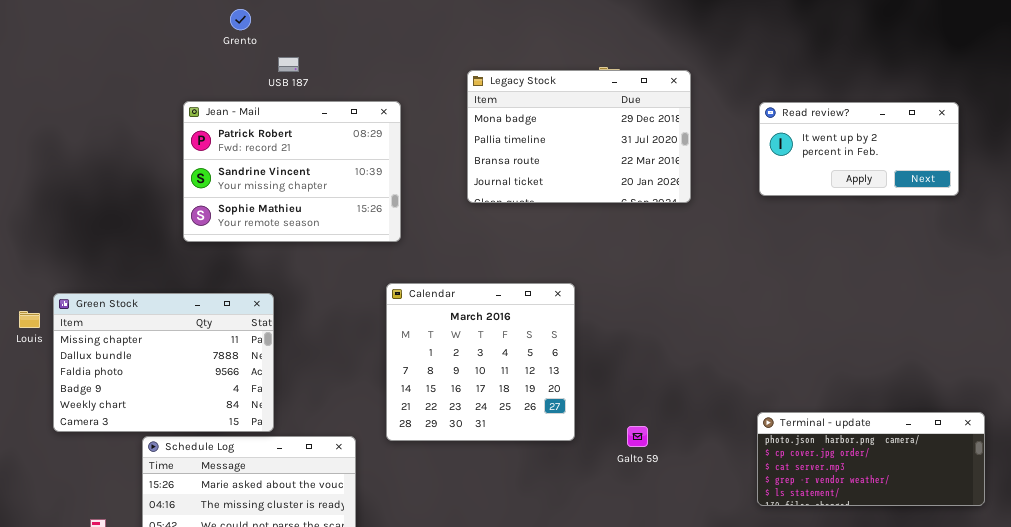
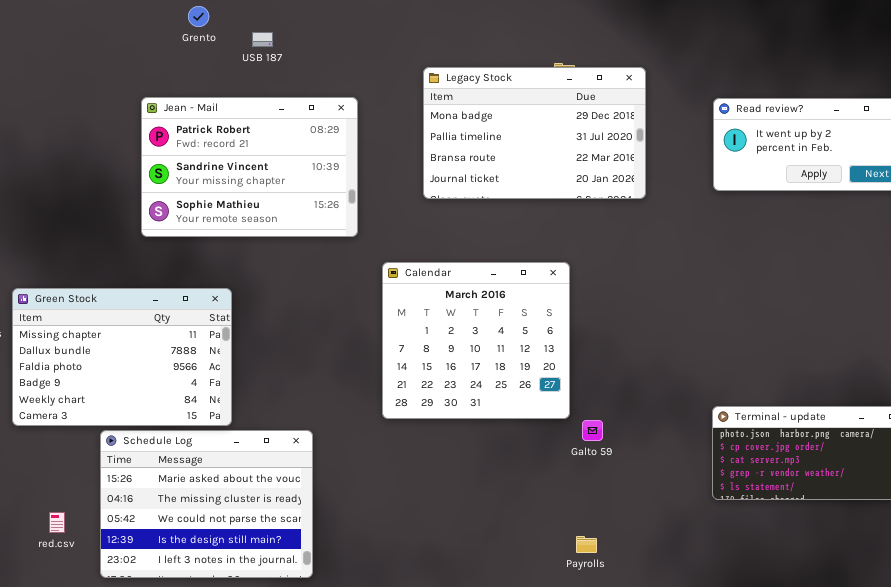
USB 187: [278,57,299,72] -> [252,32,273,47], moved
Calendar: [386,283,575,441] -> [382,262,570,419], moved

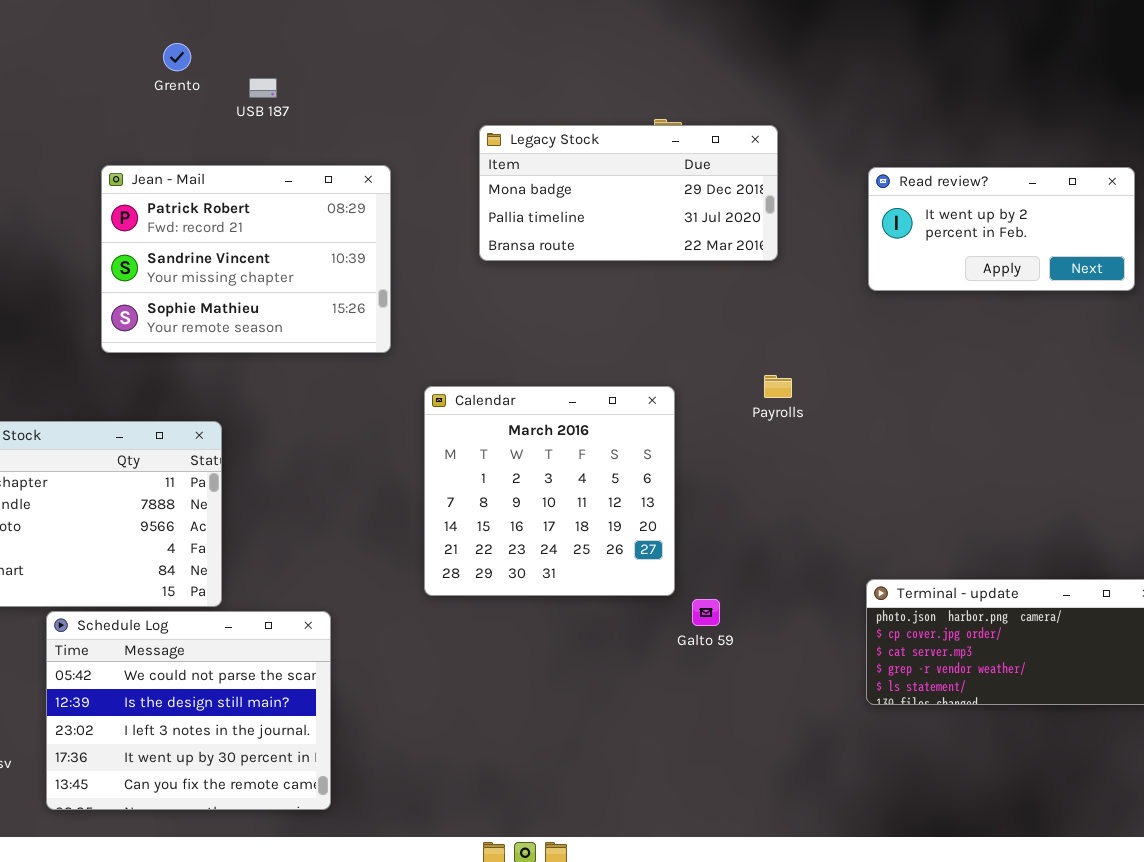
Legacy Stock: [423,67,646,199] -> [479,125,778,261], resized
Schedule Log: [100,430,313,578] -> [46,611,331,810], scrolled down 2 rows
Payrolls: [576,536,597,553] -> [764,375,792,398], moved

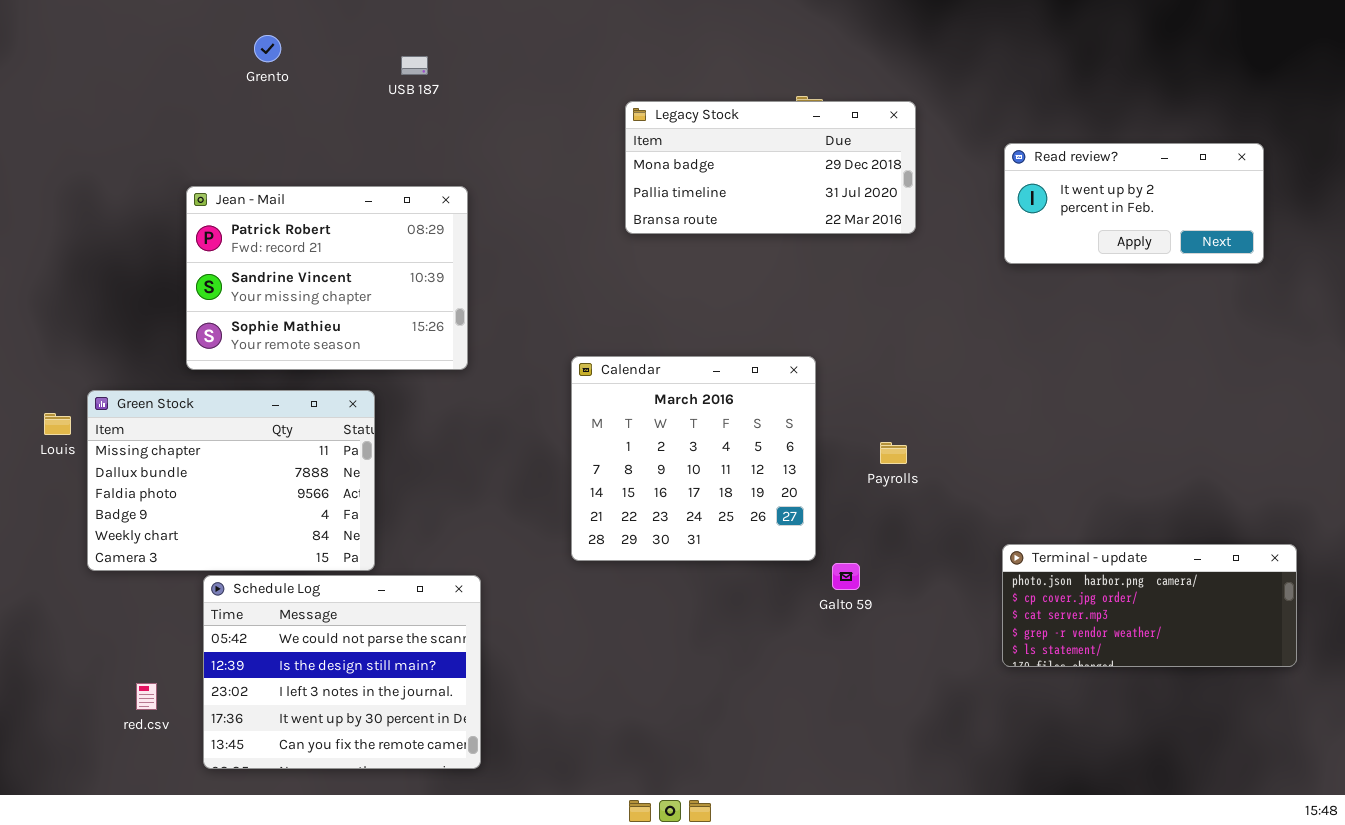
Grento: [163,43,191,71] -> [254,35,281,62], moved
Jean - Mail: [101,165,391,353] -> [186,186,468,370], moved
Payrolls: [764,375,792,398] -> [880,442,907,464], moved

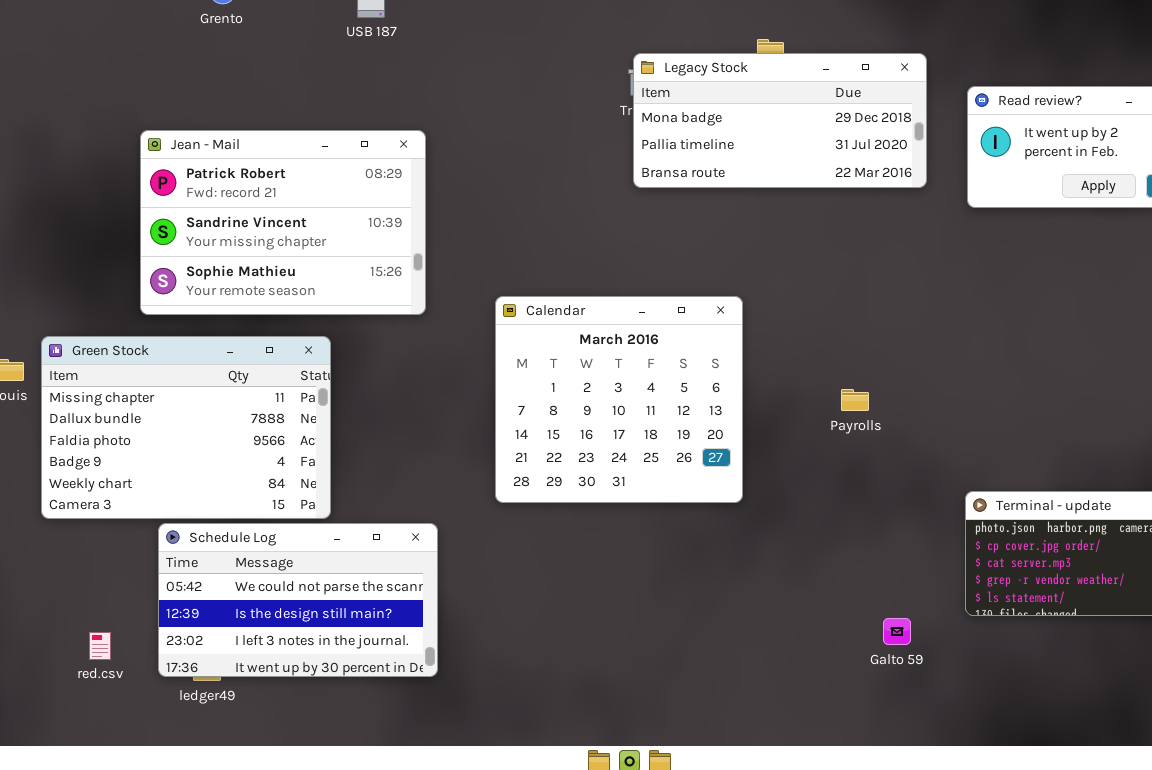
Legacy Stock: [625,101,916,234] -> [633,53,927,188], moved
Calendar: [571,356,816,561] -> [495,296,743,503], moved
Galto 59: [832,563,860,590] -> [883,618,911,645], moved
Schedule Log: [203,575,481,769] -> [158,523,438,677], resized

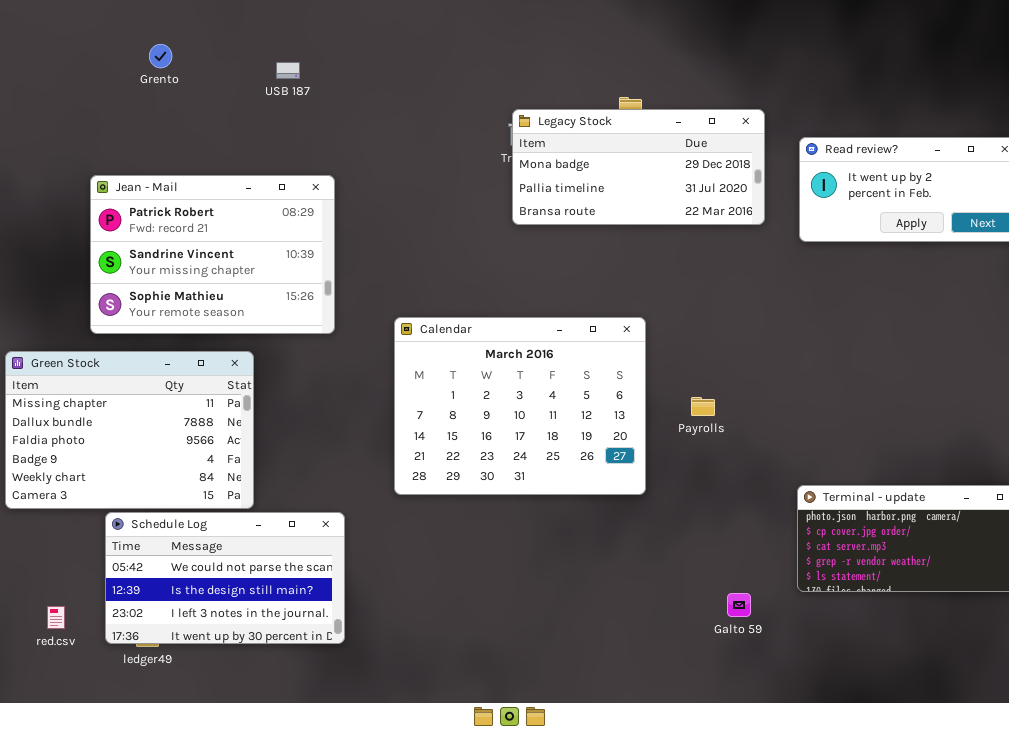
Calendar: [495,296,743,503] -> [394,317,646,495], resized

